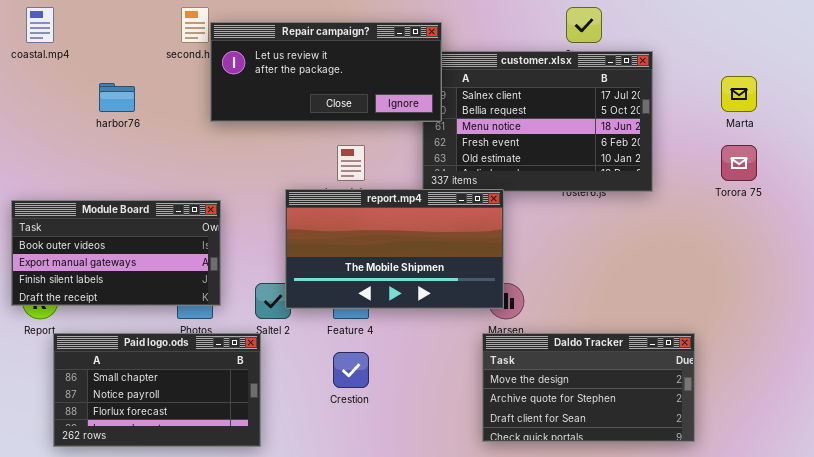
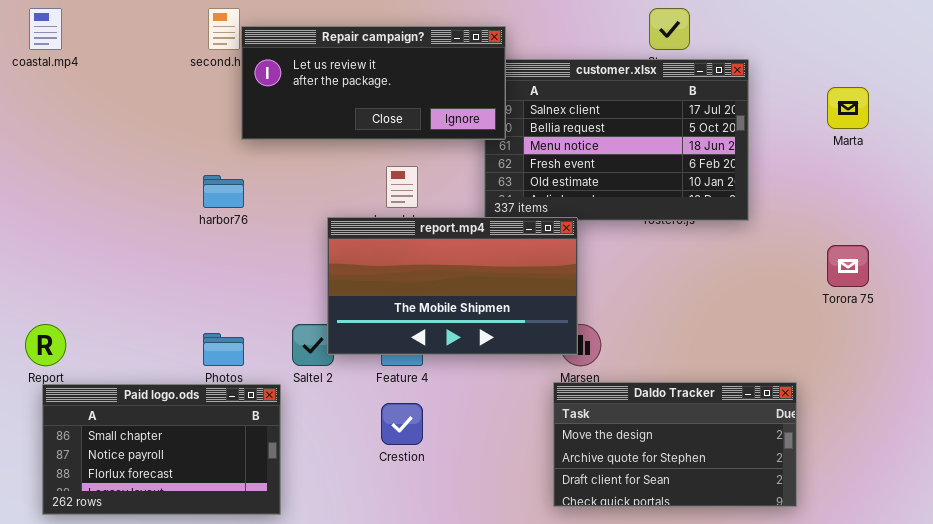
harbor76: [99,83,135,112] -> [203,175,244,208], moved
Torora 75: [721,145,757,181] -> [827,245,869,287], moved
Module Board: [11,200,221,306] -> none, closed
Paid logo.ods: [53,333,261,447] -> [42,384,281,515], moved

